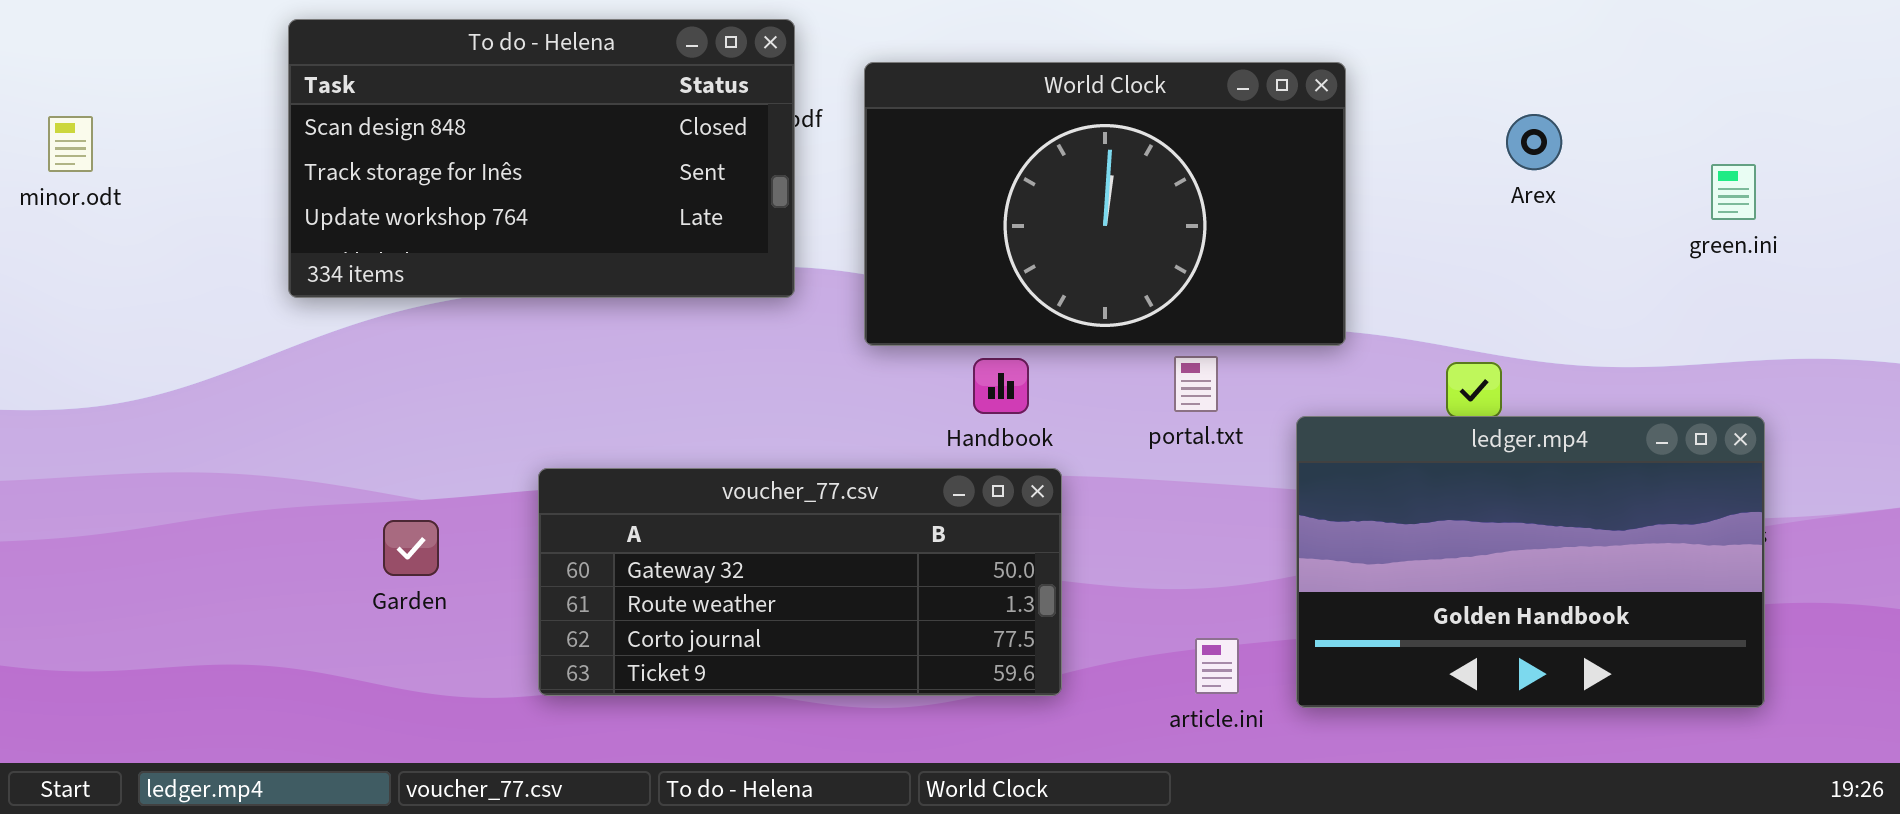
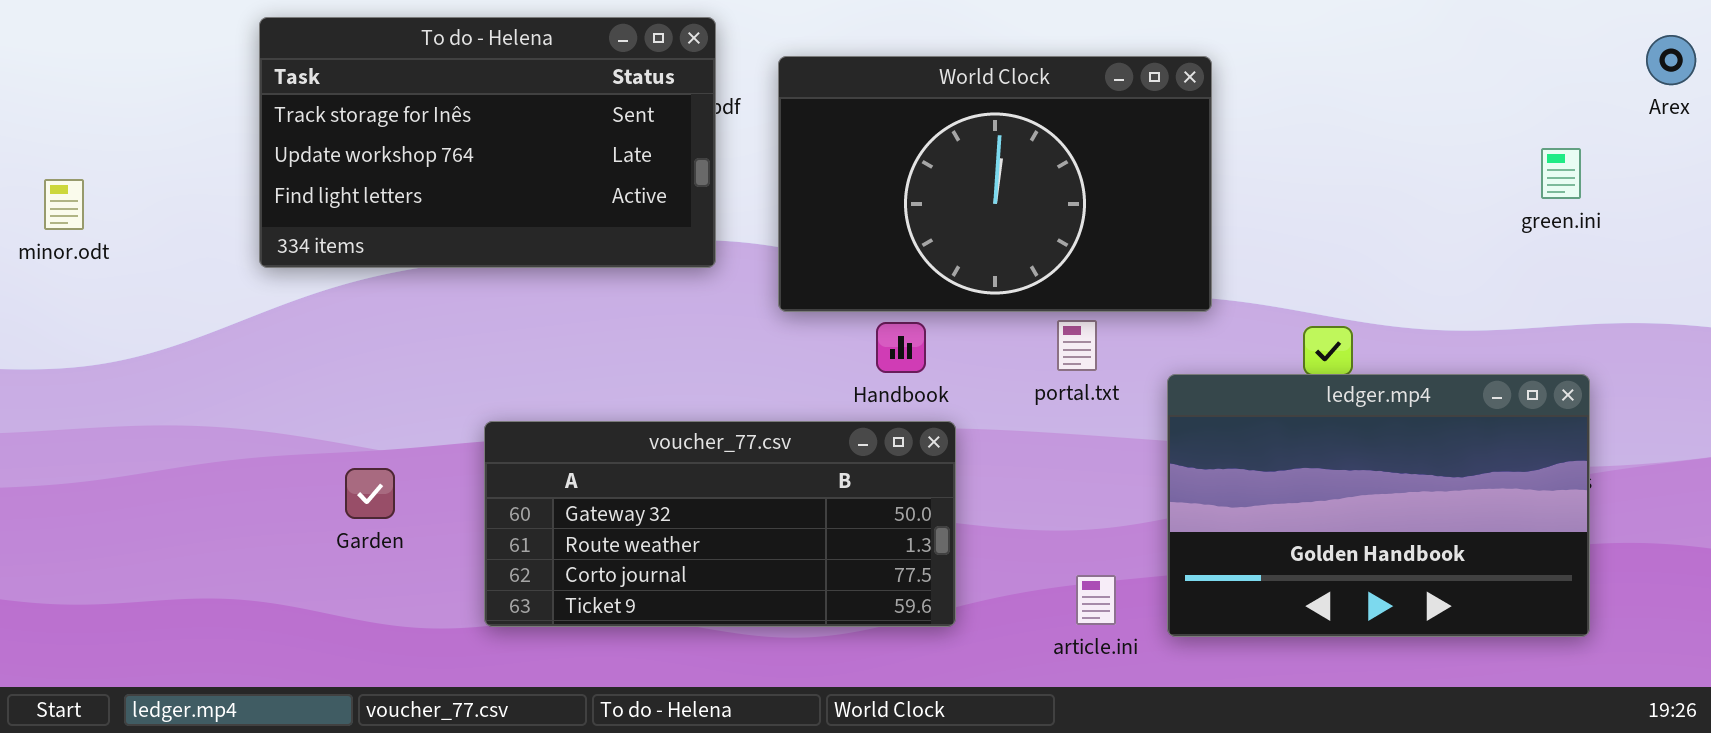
To do - Helena: [288,19,795,298] -> [259,17,716,268], scrolled down 1 row
Arex: [1506,114,1562,170] -> [1646,35,1696,85], moved
minor.odt: [48,116,93,172] -> [44,179,84,230], moved

